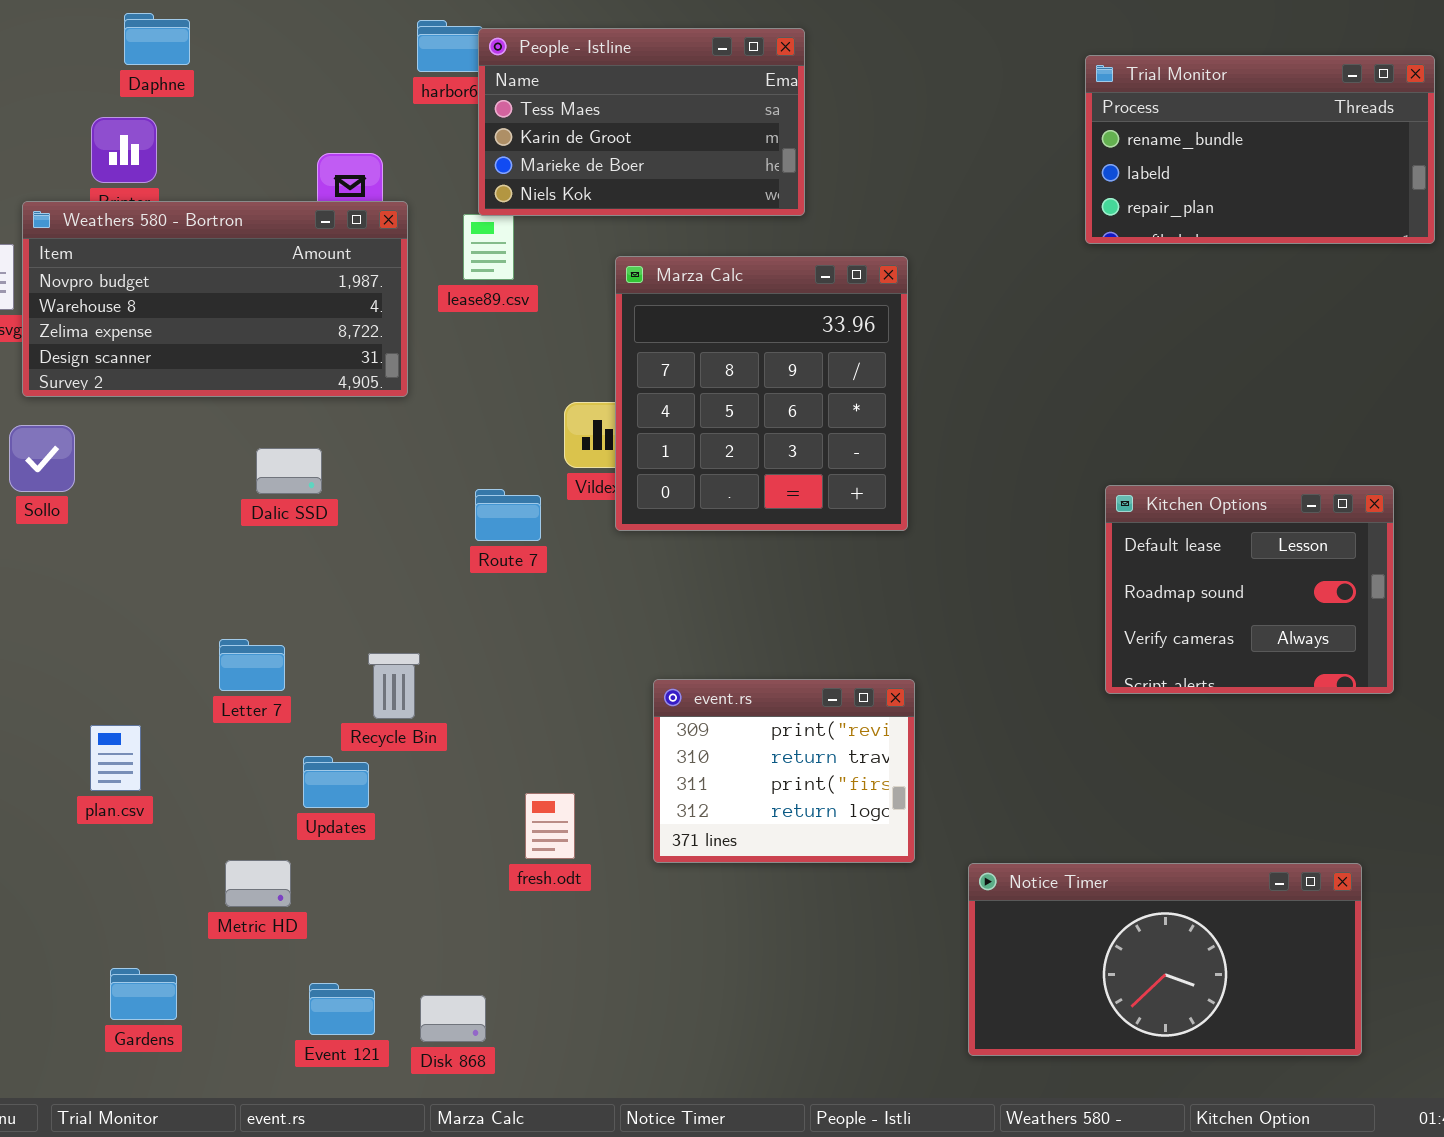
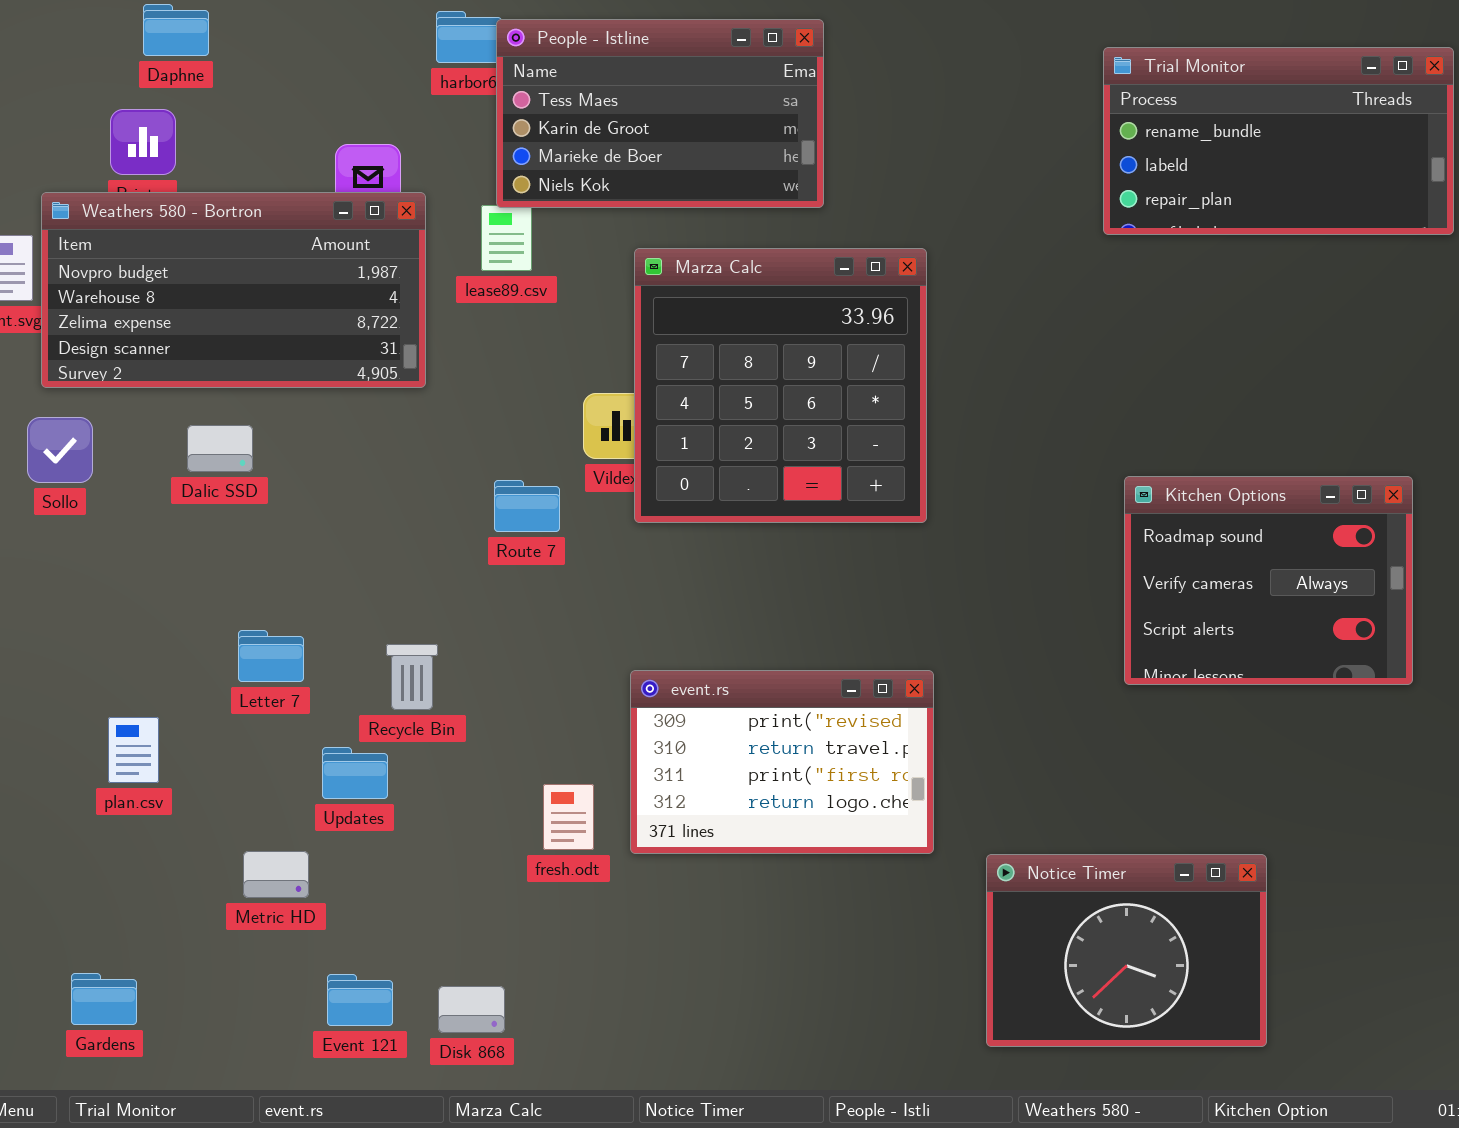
Dalic SSD: [256,448,322,494] -> [187,425,253,472], moved
Kitchen Options: [1105,485,1394,694] -> [1124,476,1413,685], scrolled down 1 row
event.rs: [653,679,915,863] -> [630,670,934,854], resized
Notice Timer: [968,863,1362,1056] -> [986,854,1267,1047], resized
Gardens: [110,968,177,1020] -> [71,973,137,1025], moved

